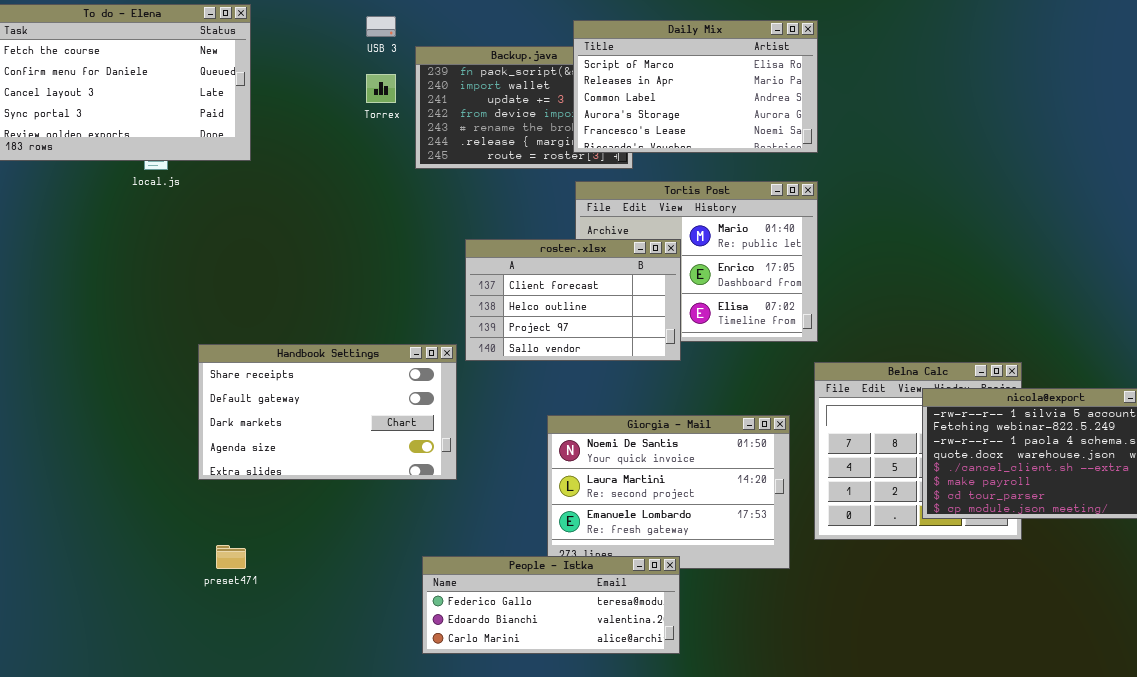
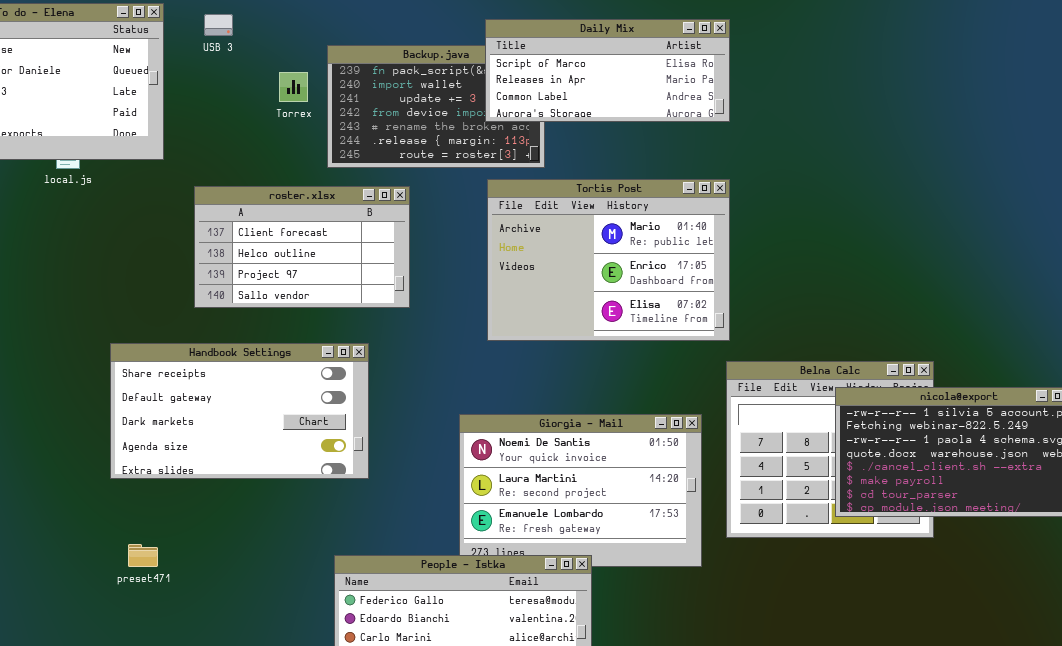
USB 3: [366,16,396,37] -> [204,14,233,36], moved
Daily Mix: [573,20,818,153] -> [485,19,730,122], resized
roster.xlsx: [465,239,681,361] -> [194,186,410,308], moved

